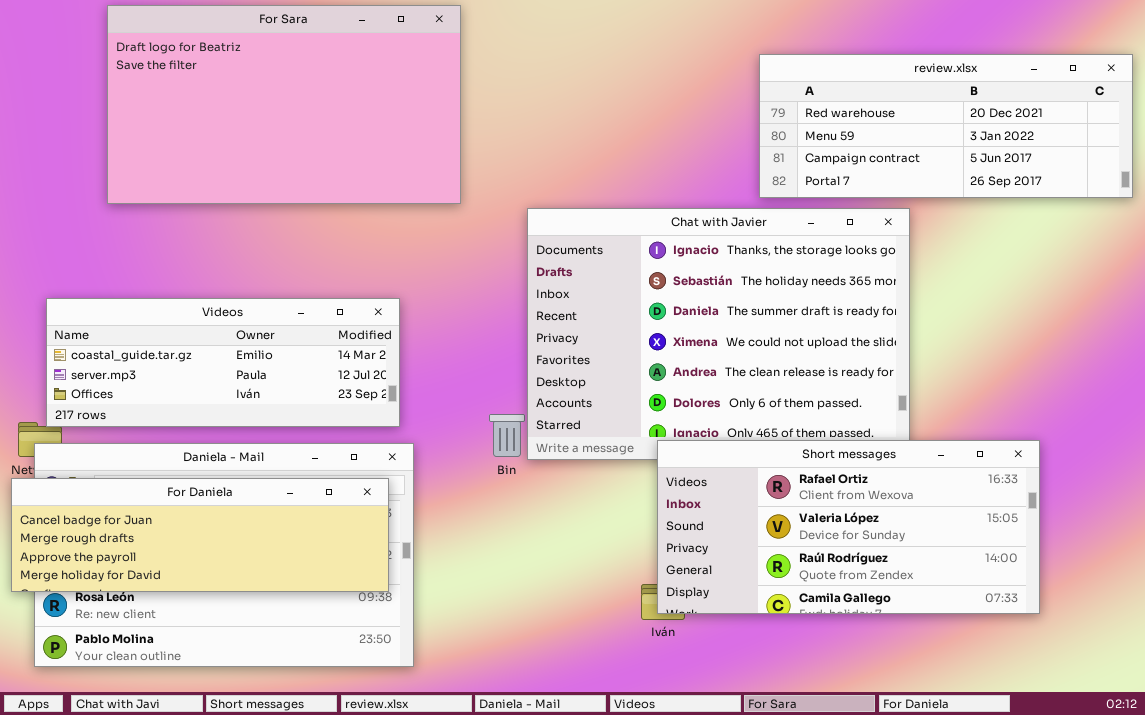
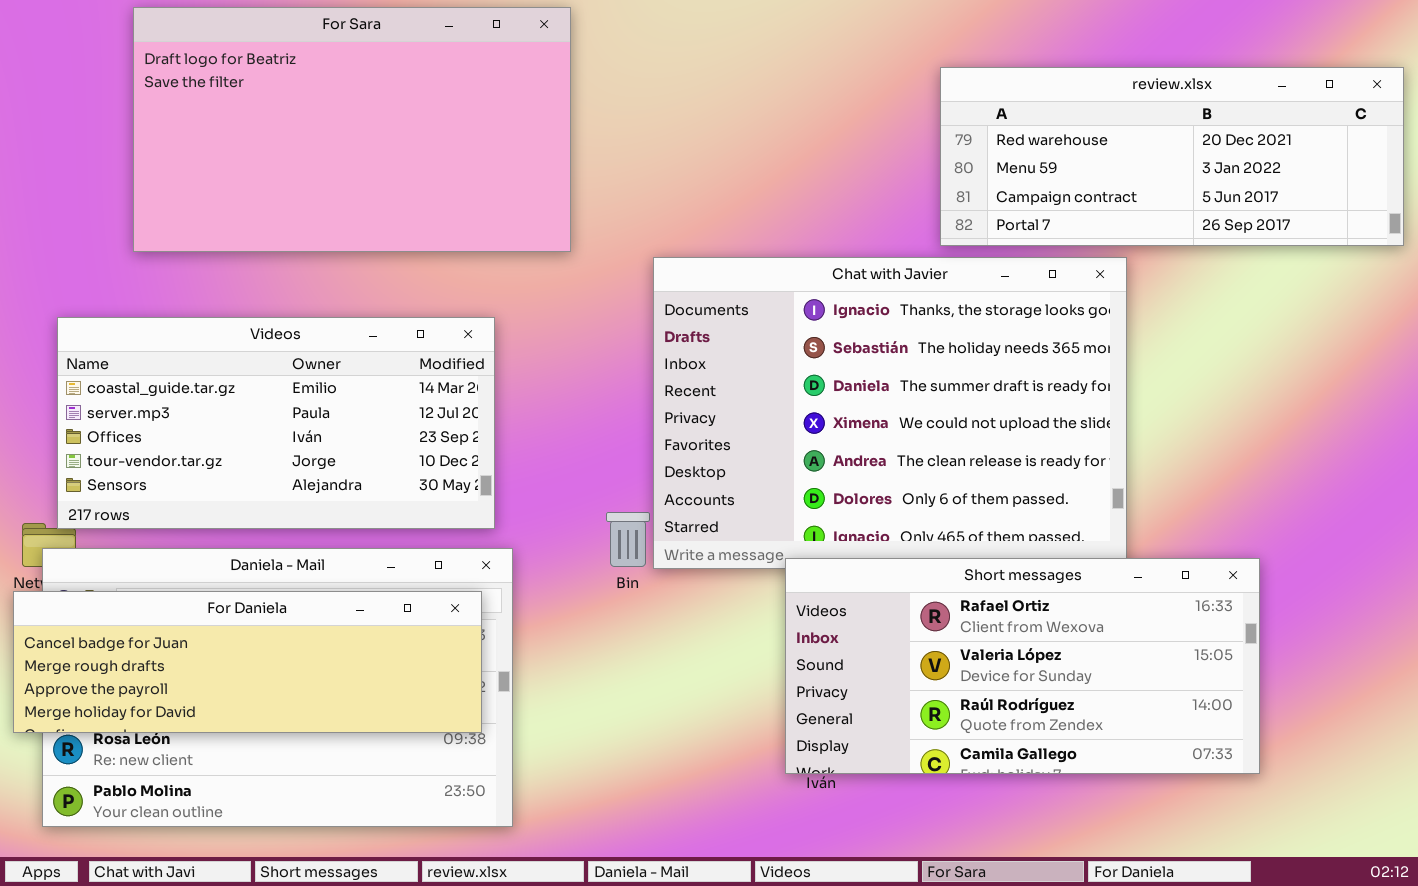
Videos: [46,298,400,427] -> [57,317,495,529], resized
Short messages: [657,440,1040,614] -> [785,558,1260,774], moved

